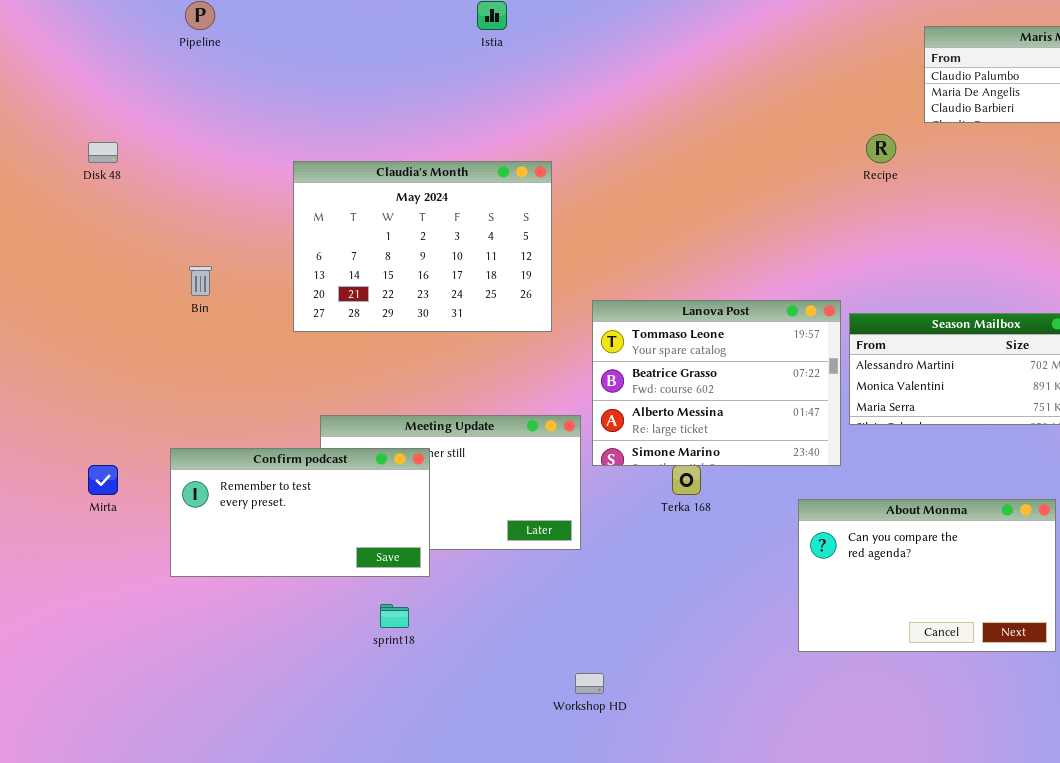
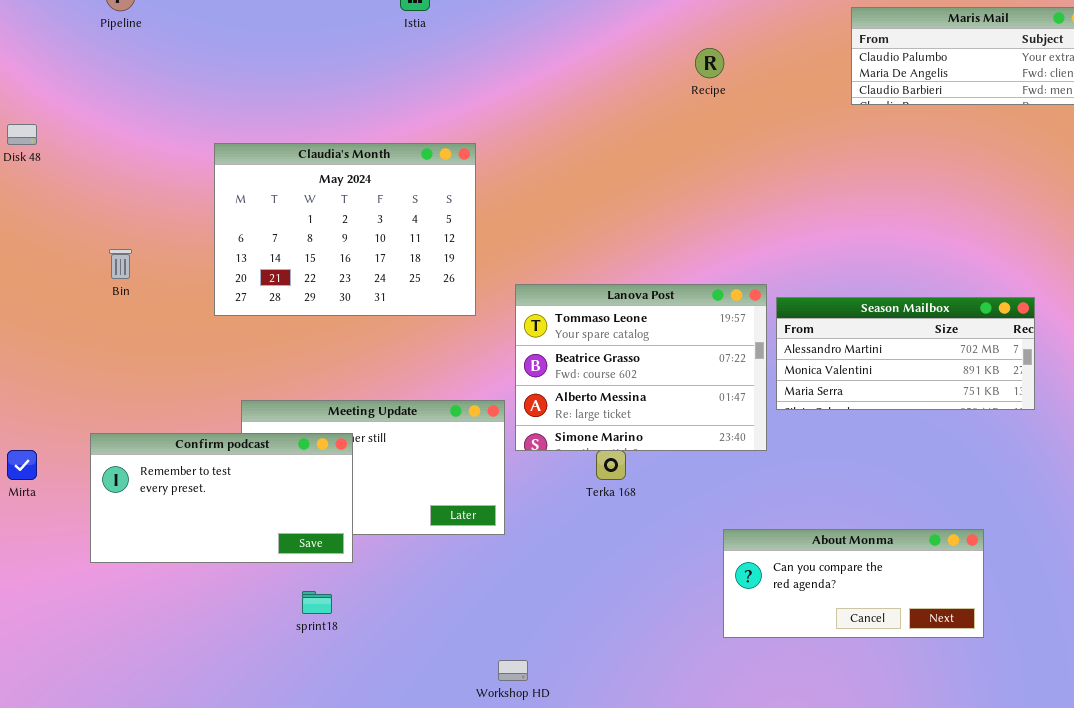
Recipe: [866,134,896,163] -> [695,48,724,78], moved
About Monma: [798,499,1056,652] -> [723,529,984,638], resized

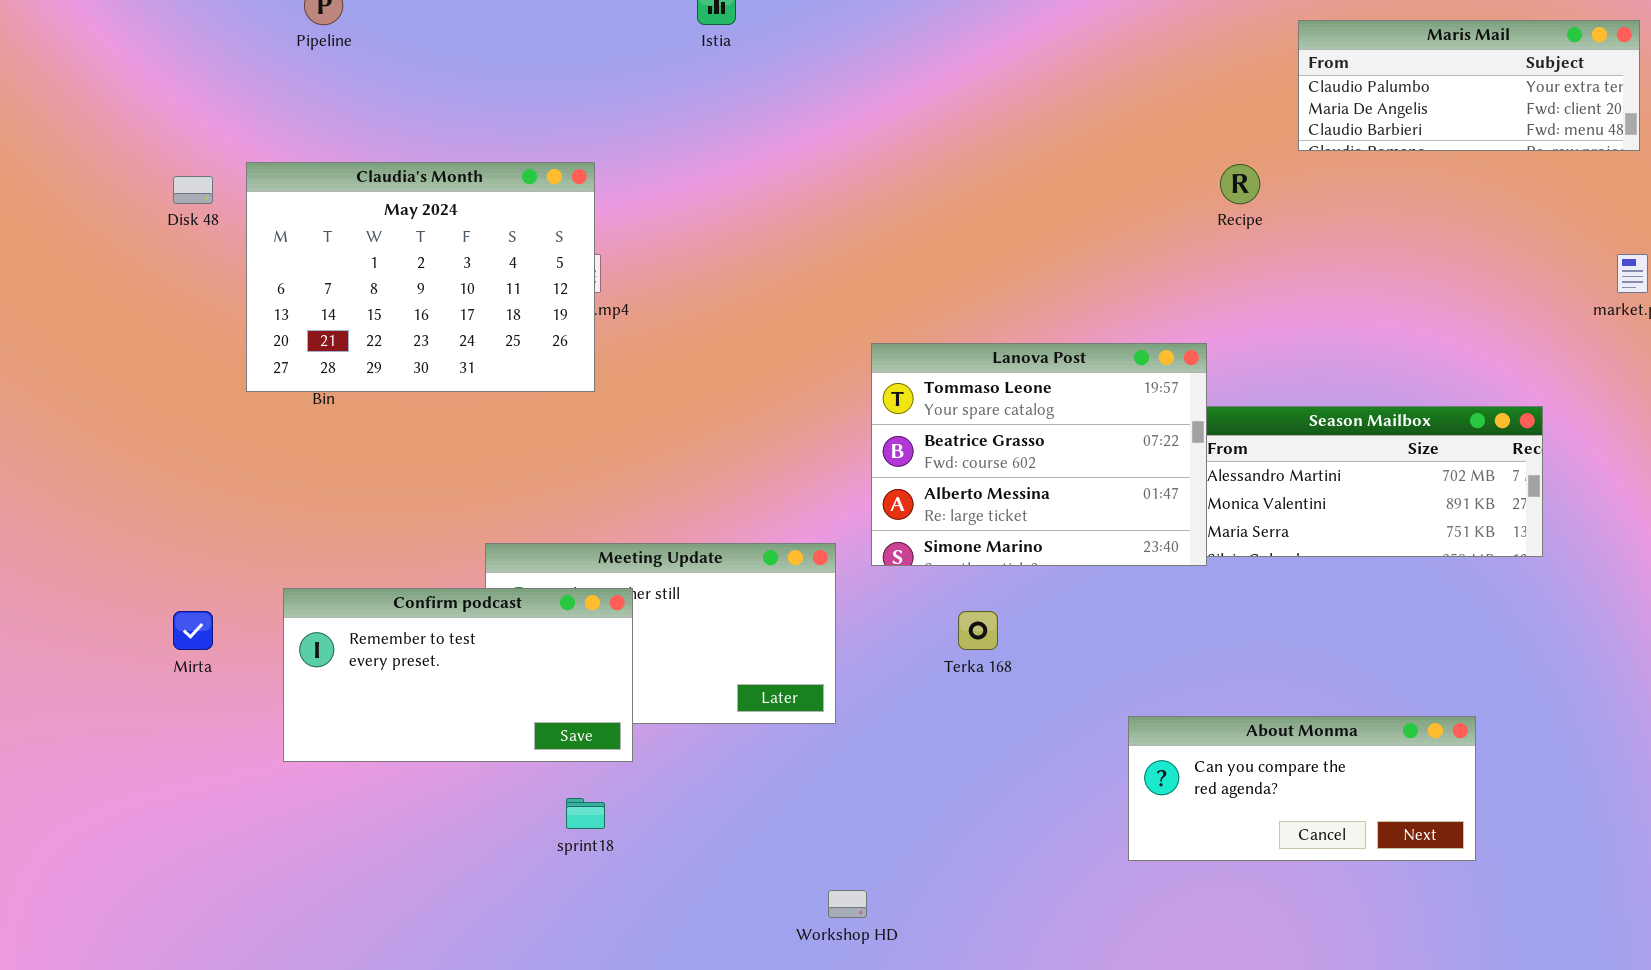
Recipe: [695,48,724,78] -> [1220,164,1260,204], moved
Claudia's Month: [214,143,476,316] -> [246,162,595,392], moved
Lanova Post: [515,284,767,451] -> [871,343,1207,566], moved

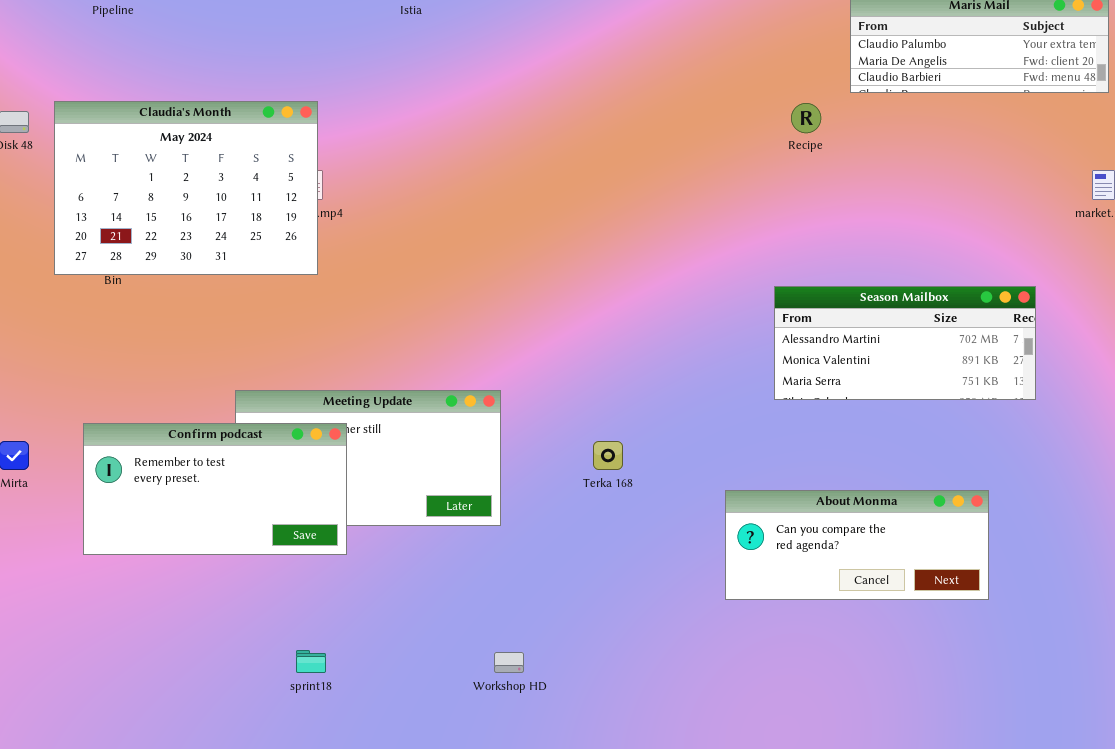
Lanova Post: [871,343,1207,566] -> none, closed
About Monma: [1128,716,1476,861] -> [725,490,989,600], moved
sprint18: [566,798,605,829] -> [296,650,326,673], moved

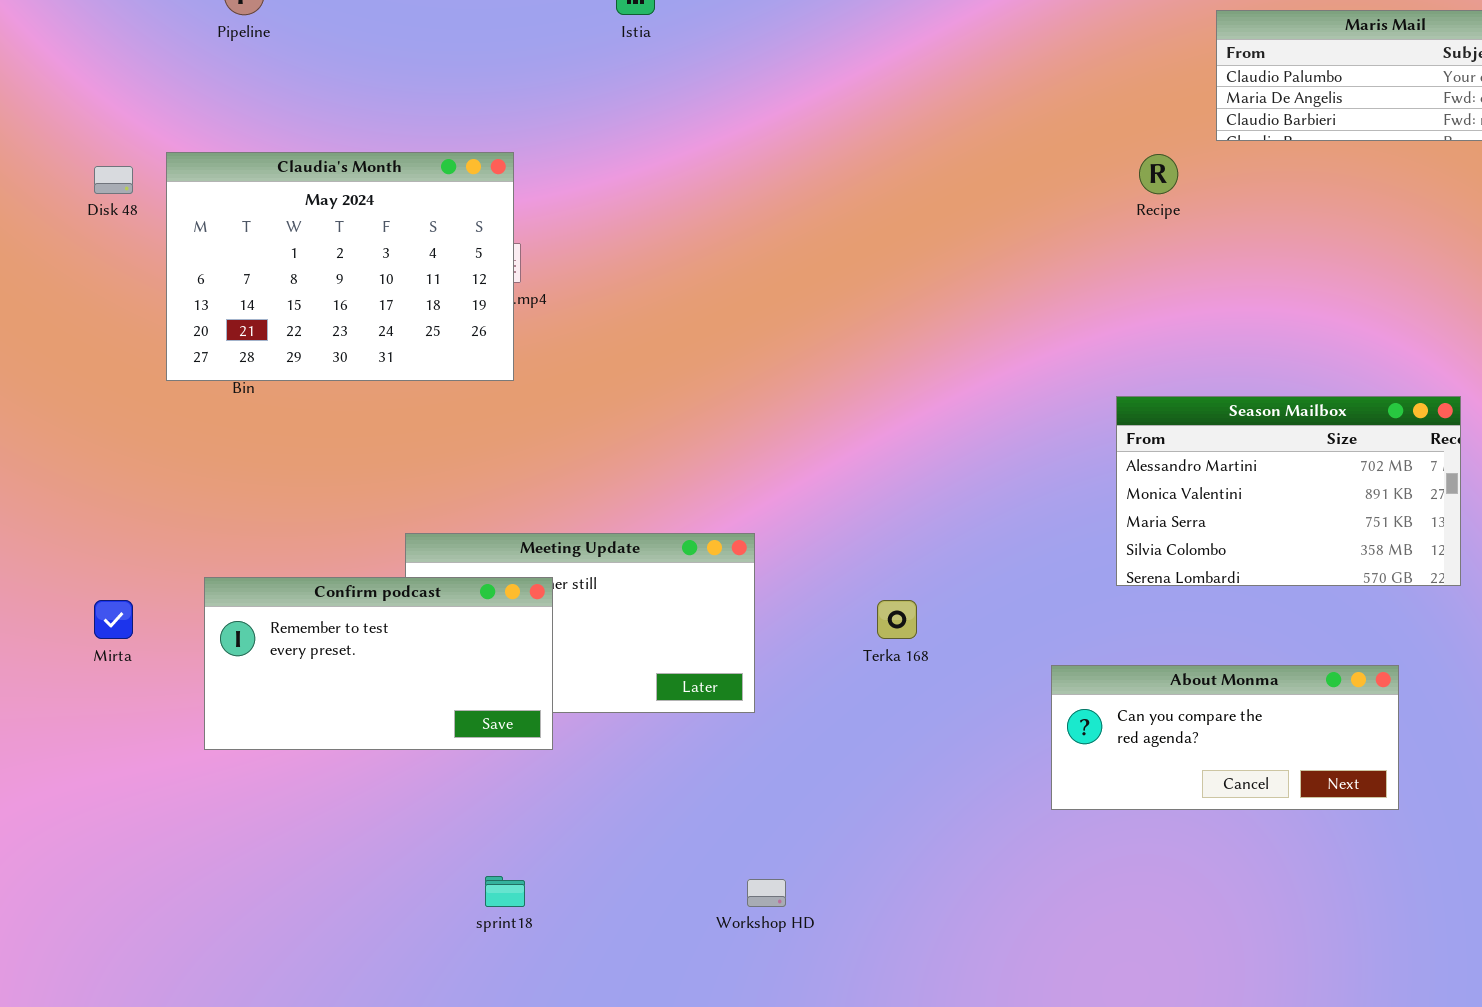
Season Mailbox: [774,286,1036,400] -> [1116,396,1461,586], resized

